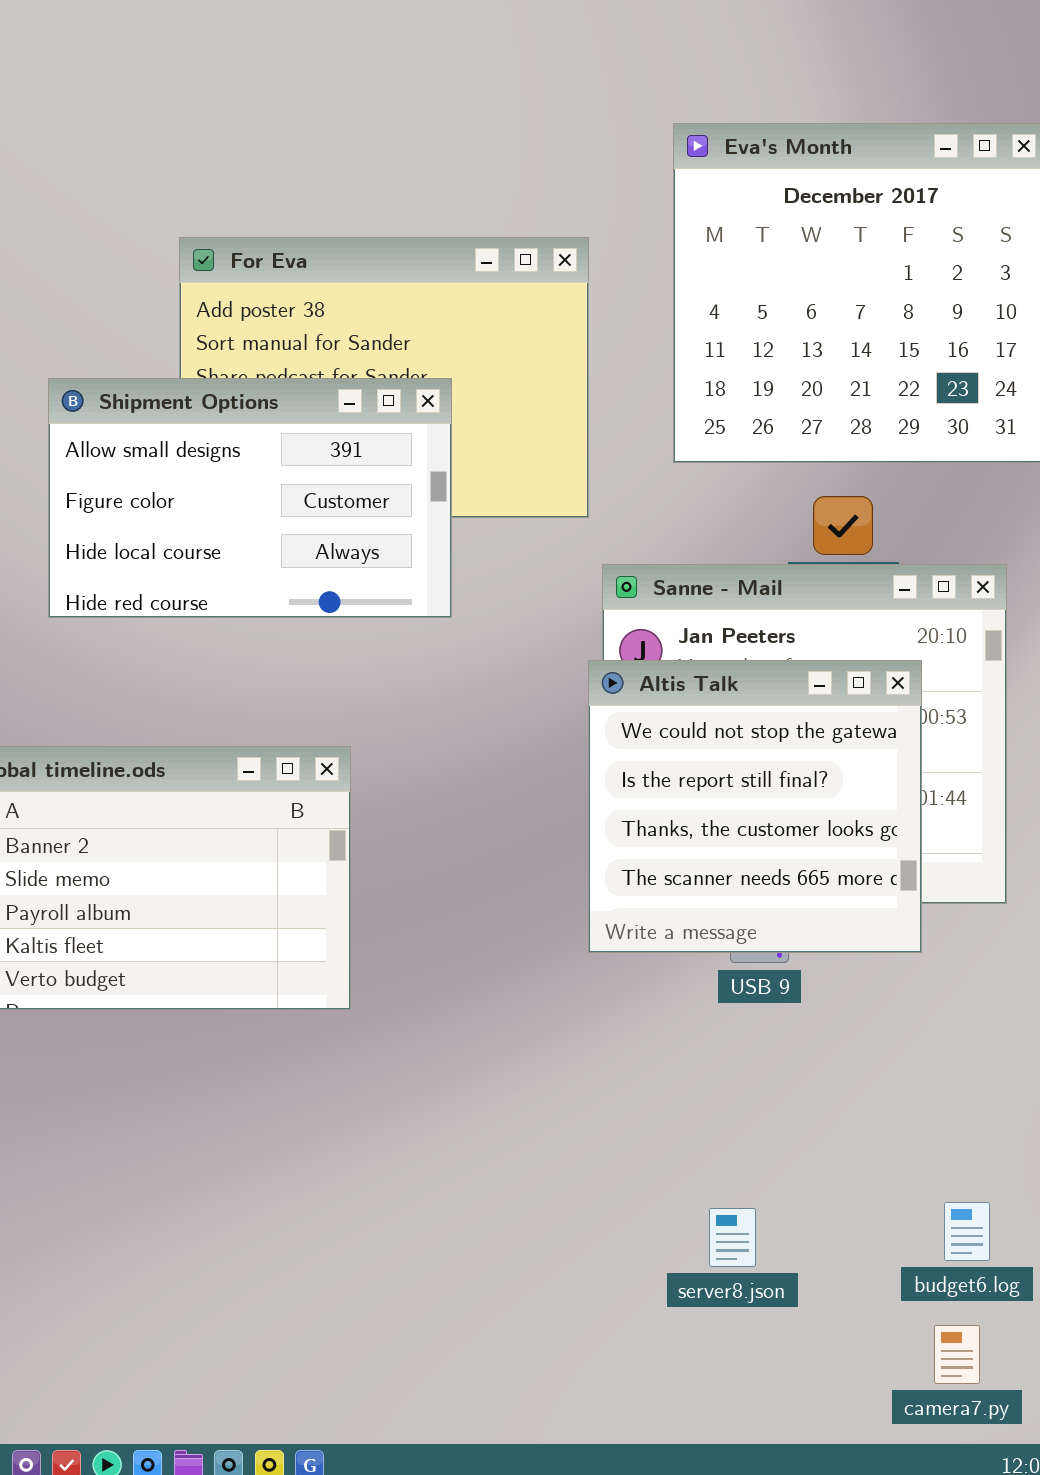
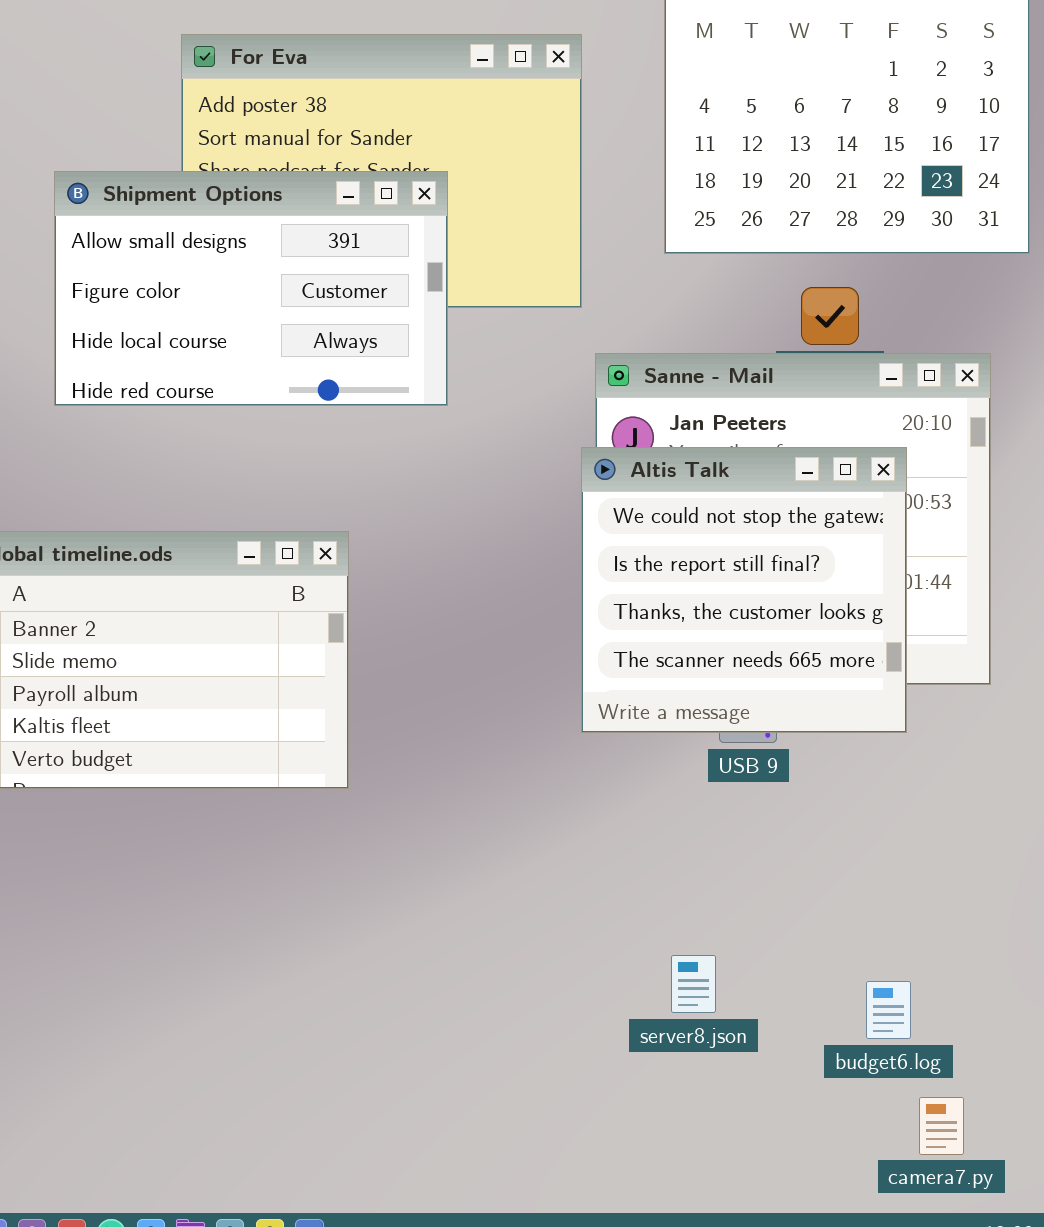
budget6.log: [944,1202,990,1261] -> [866,981,911,1039], moved
server8.json: [709,1208,756,1267] -> [671,955,716,1013], moved

